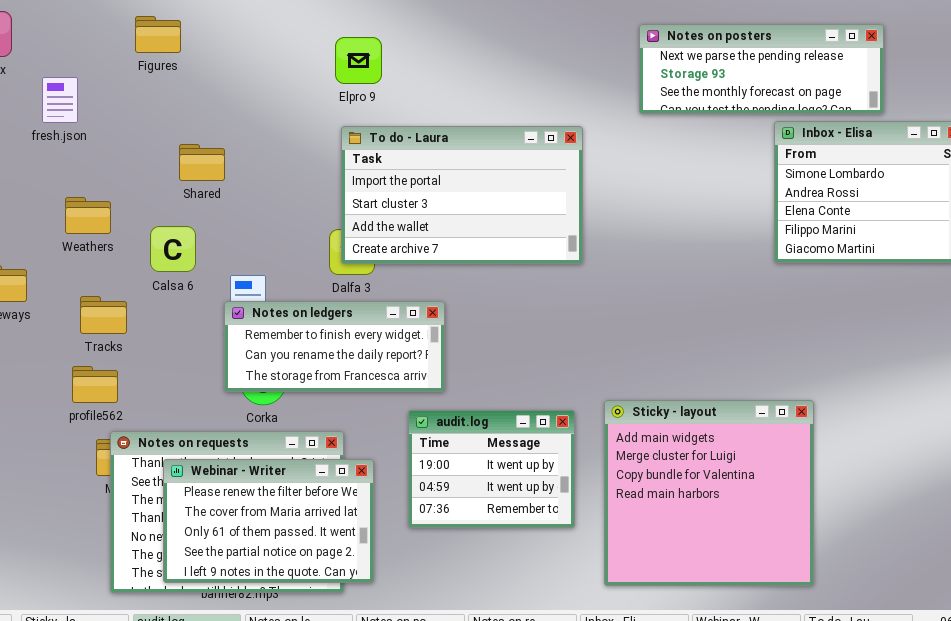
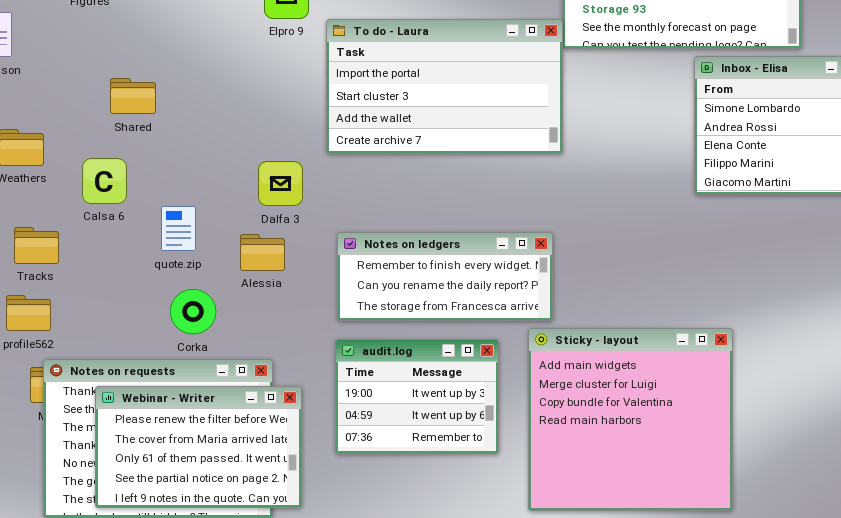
To do - Laura: [341,126,583,264] -> [326,19,563,154], moved
Notes on ledgers: [224,301,445,392] -> [337,232,553,321], moved

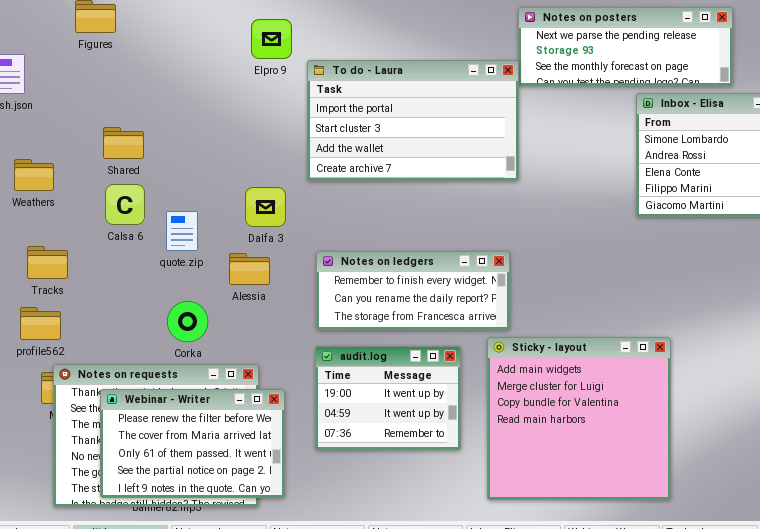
Shared: [110,78,156,114] -> [103,127,144,159], moved
Calsa 6: [82,158,127,204] -> [105,184,145,225], moved
quote.zip: [161,206,196,251] -> [166,211,198,251], moved

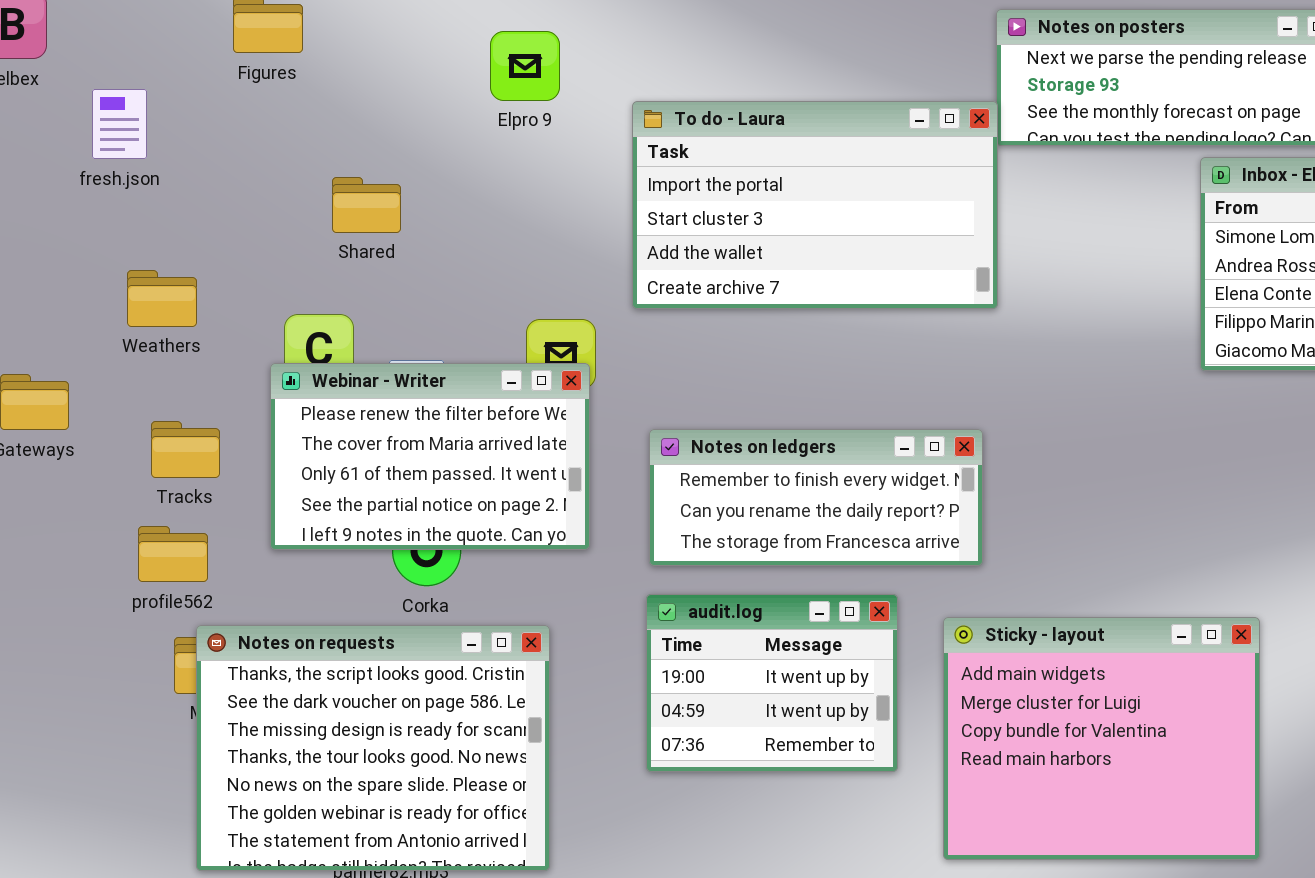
Elpro 9: [251,19,292,59] -> [490,31,560,101], moved
Shared: [103,127,144,159] -> [332,177,401,233], moved
Sticky - layout: [487,337,671,500] -> [943,617,1260,860], resized
Webinar - Writer: [100,389,285,498] -> [270,363,590,550], moved

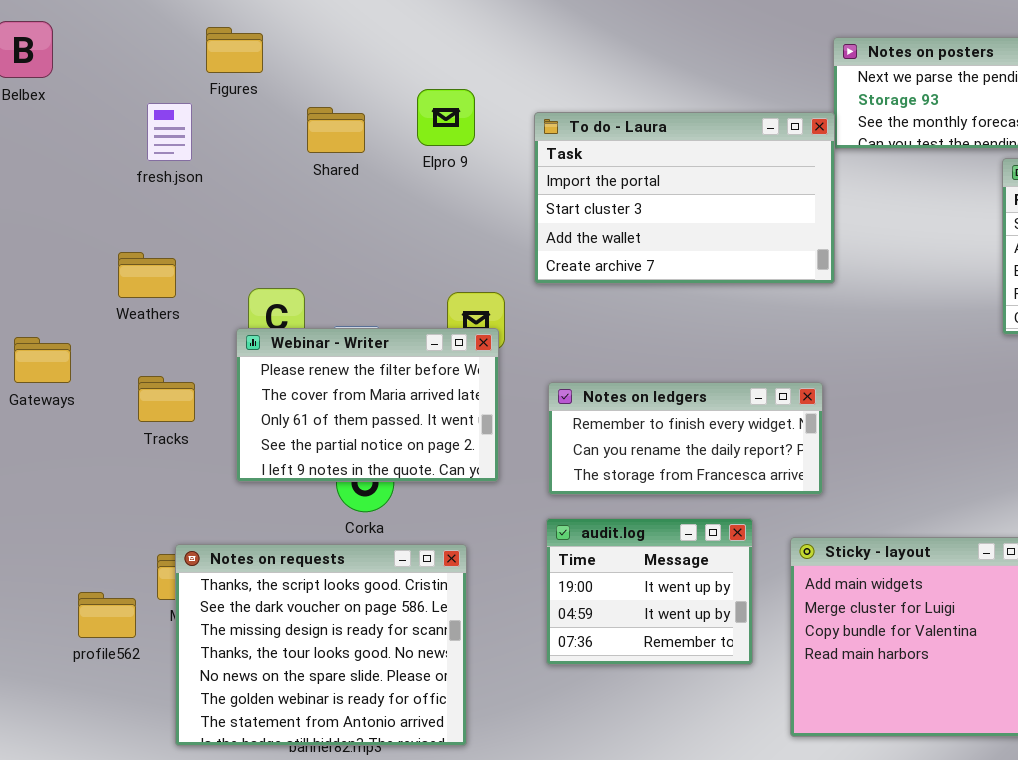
Elpro 9: [490,31,560,101] -> [417,89,475,146], moved
fresh.json: [92,89,147,159] -> [147,103,192,161], moved
Shared: [332,177,401,233] -> [307,107,365,153], moved
profile562: [138,526,208,582] -> [78,592,136,638], moved

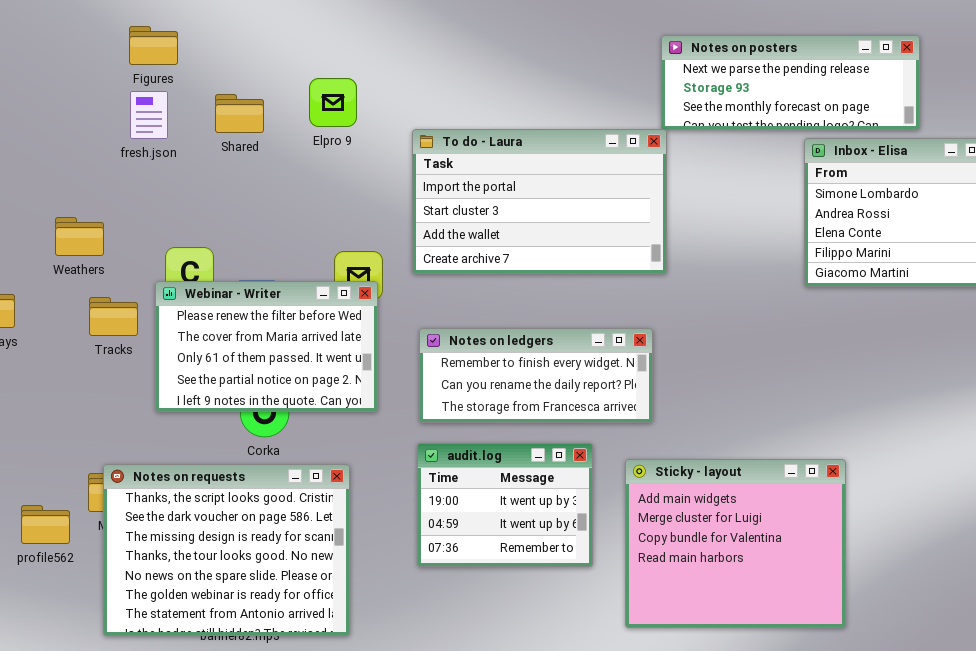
fresh.json: [147,103,192,161] -> [130,91,168,139], moved
To do - Laura: [534,112,835,284] -> [412,129,667,274], moved
Tracks: [138,376,195,422] -> [89,297,138,336], moved

